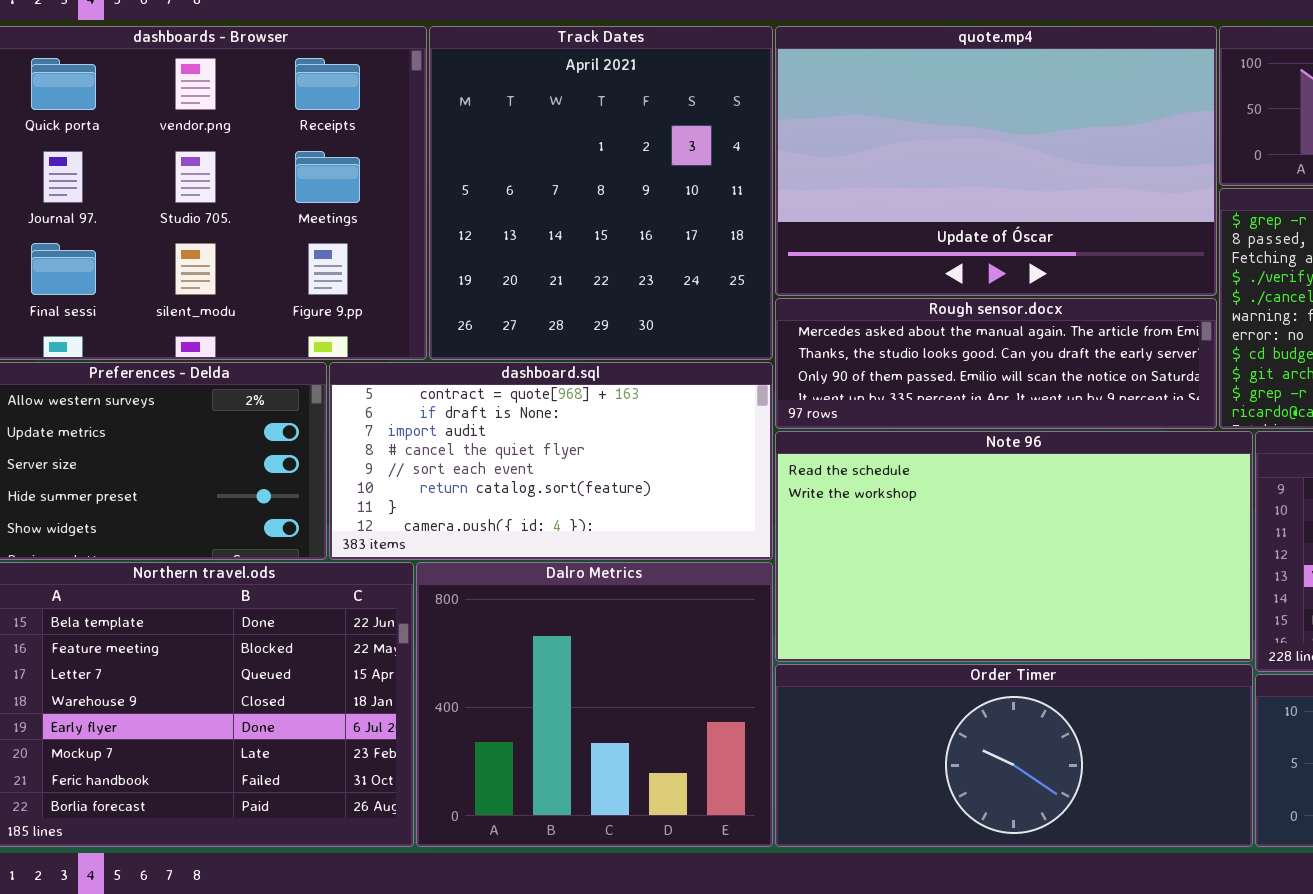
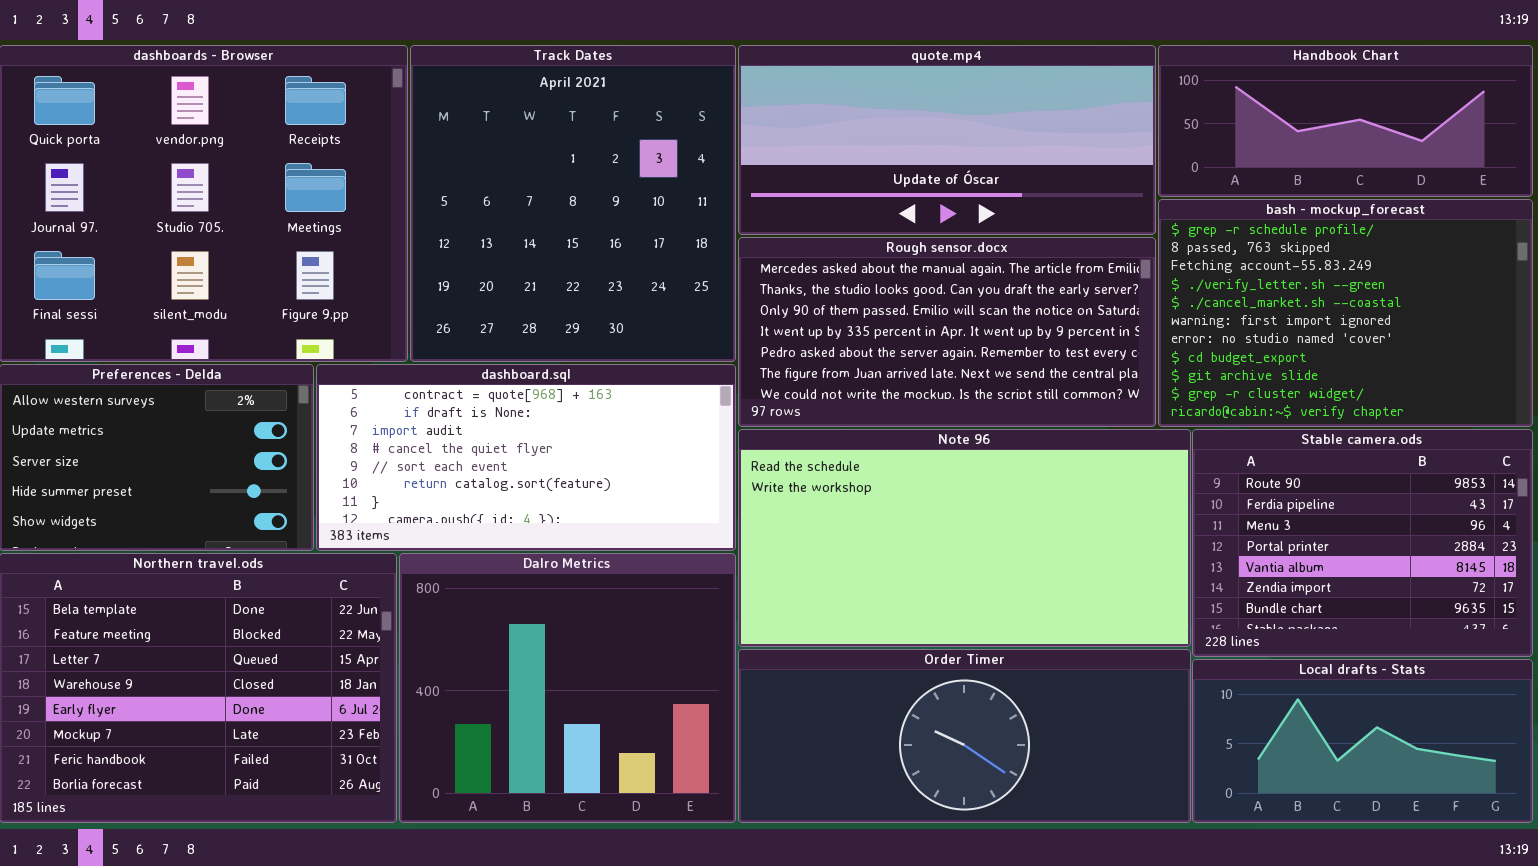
quote.mp4: [775,26,1217,296] -> [738,45,1156,235], resized
Rough sensor.docx: [775,298,1217,429] -> [738,237,1156,427], resized

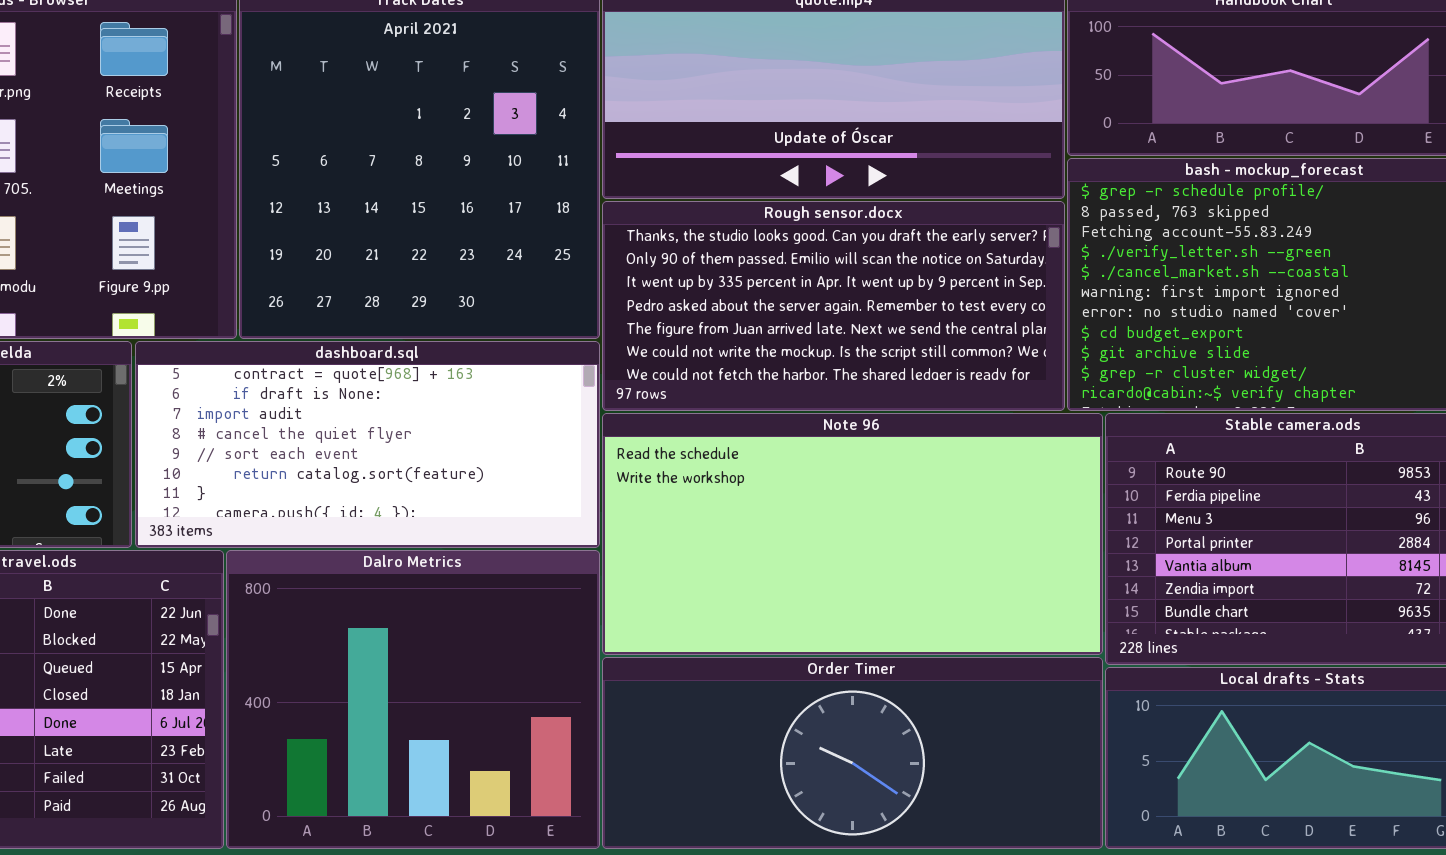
Rough sensor.docx: [738,237,1156,427] -> [602,201,1065,411], scrolled down 1 row

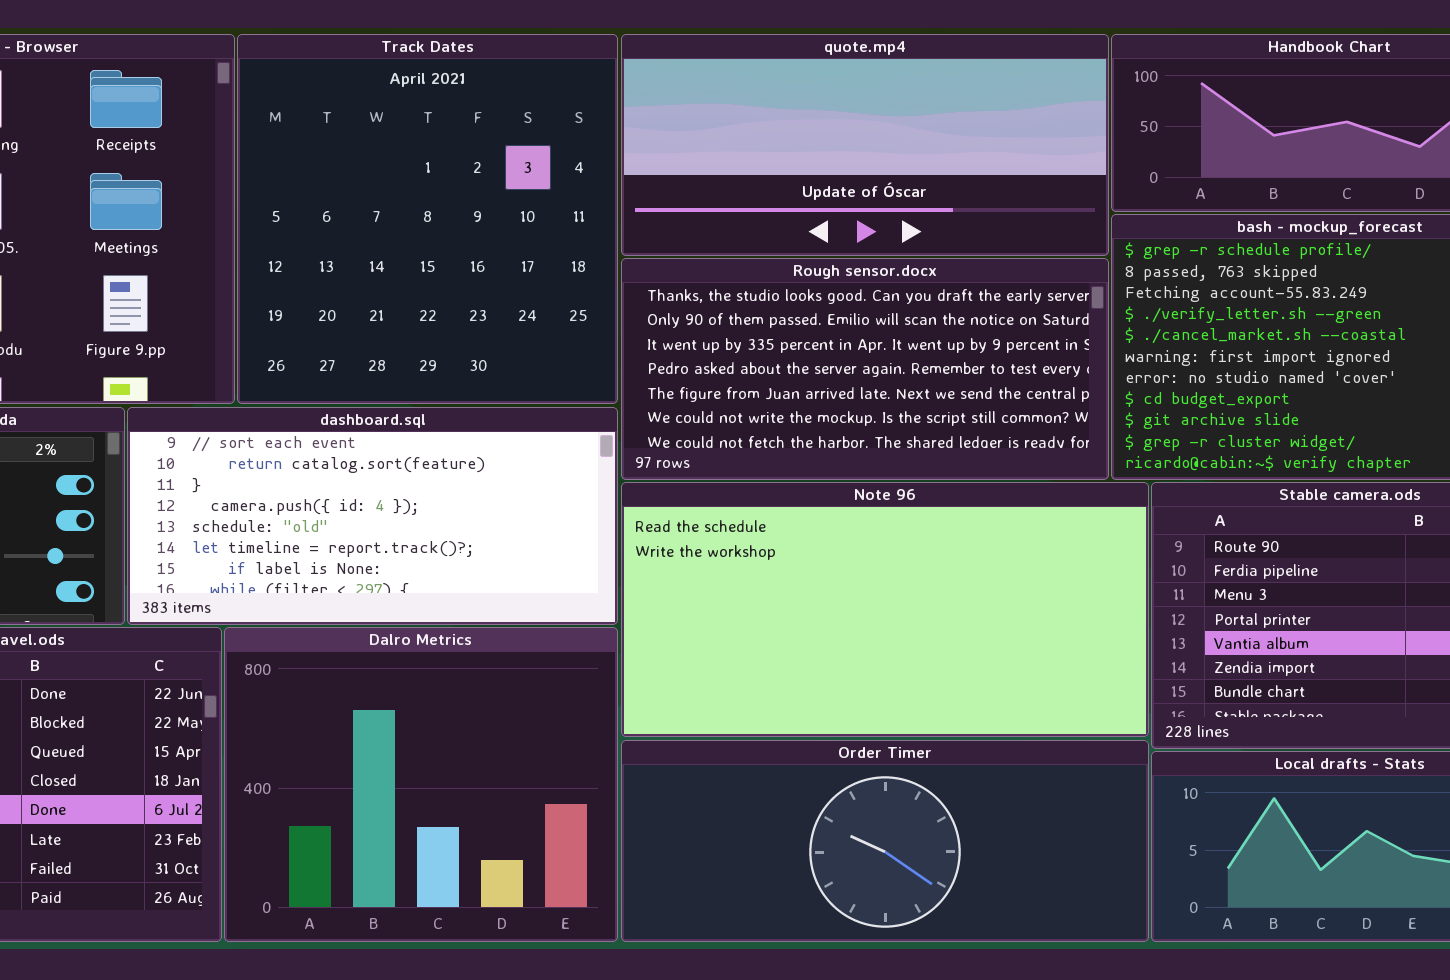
dashboard.sql: [135,341,600,548] -> [127,407,618,625], scrolled down 4 rows

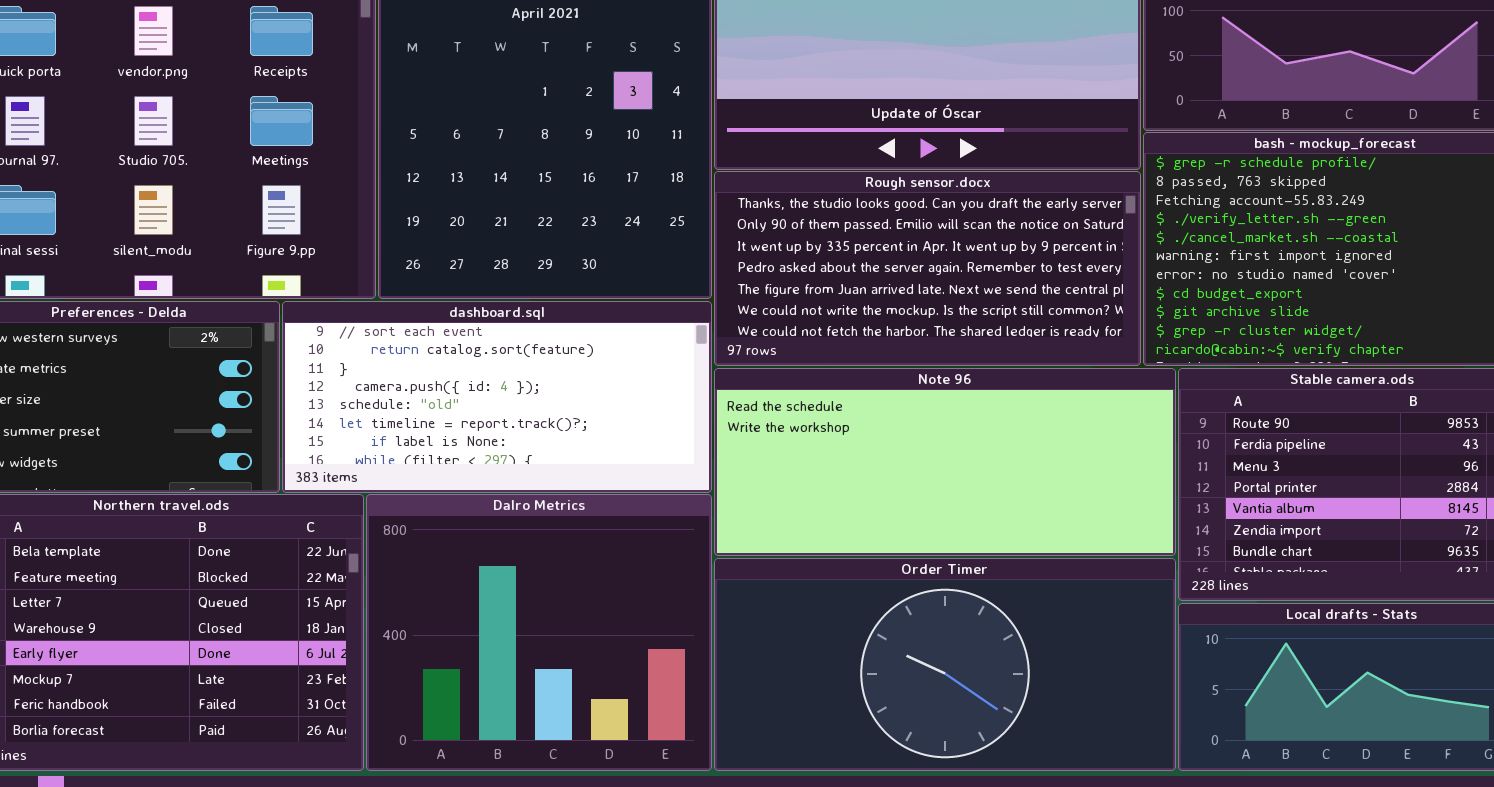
Note 96: [621,482,1149,737] -> [714,368,1176,556], resized
Order Timer: [621,740,1149,942] -> [714,558,1176,771], resized

